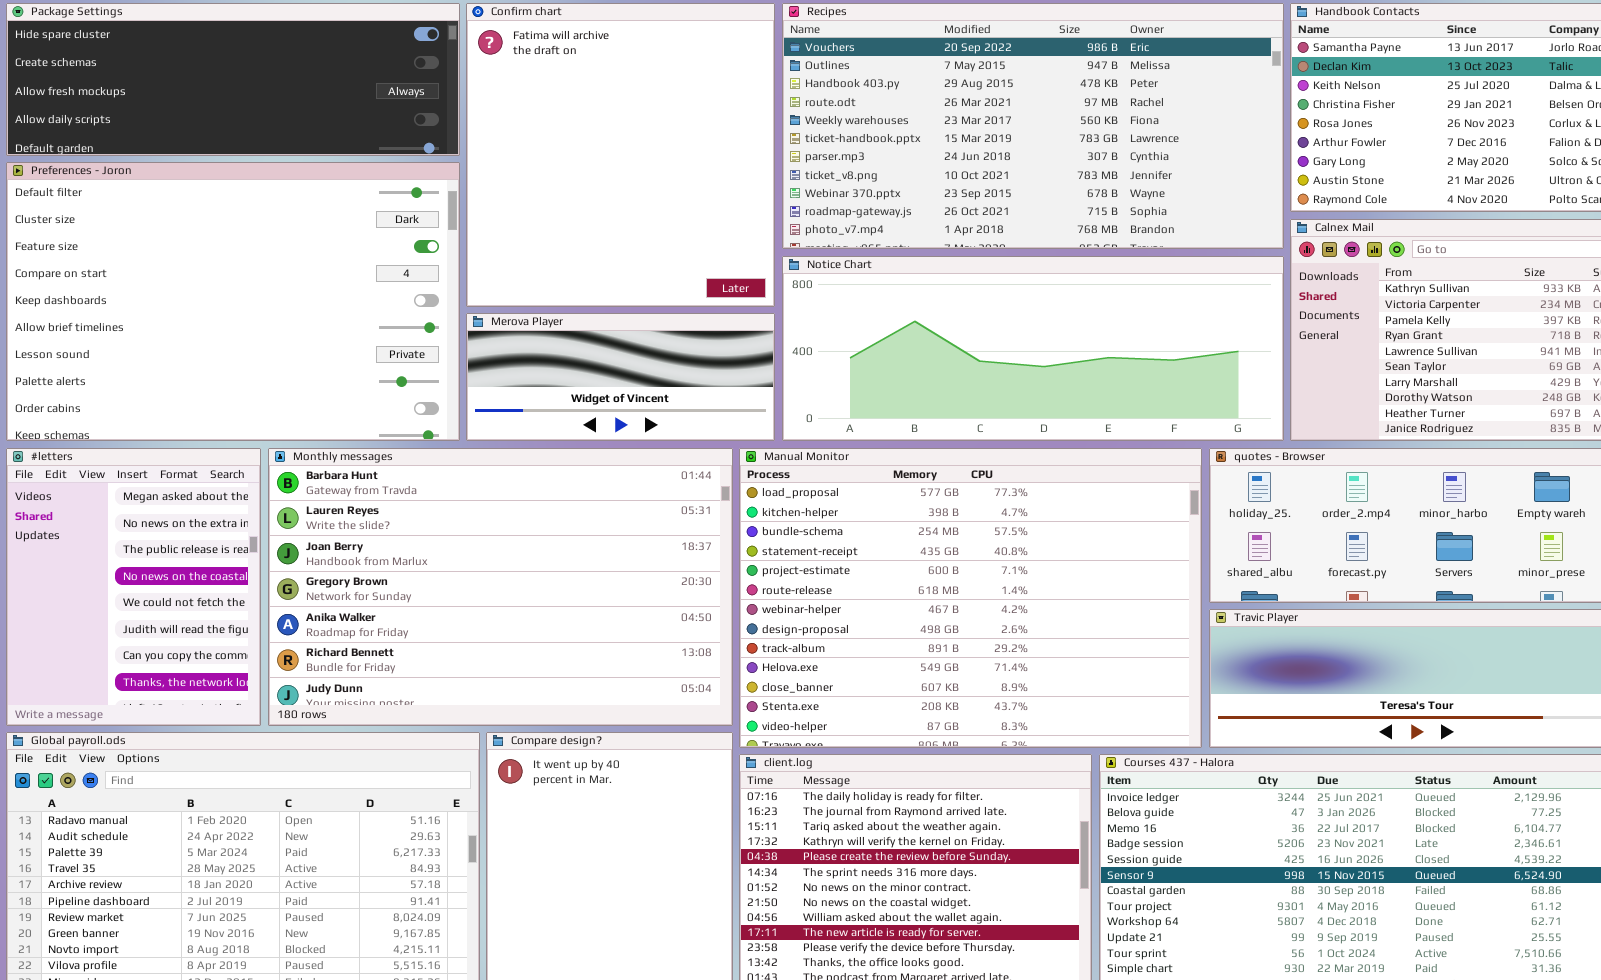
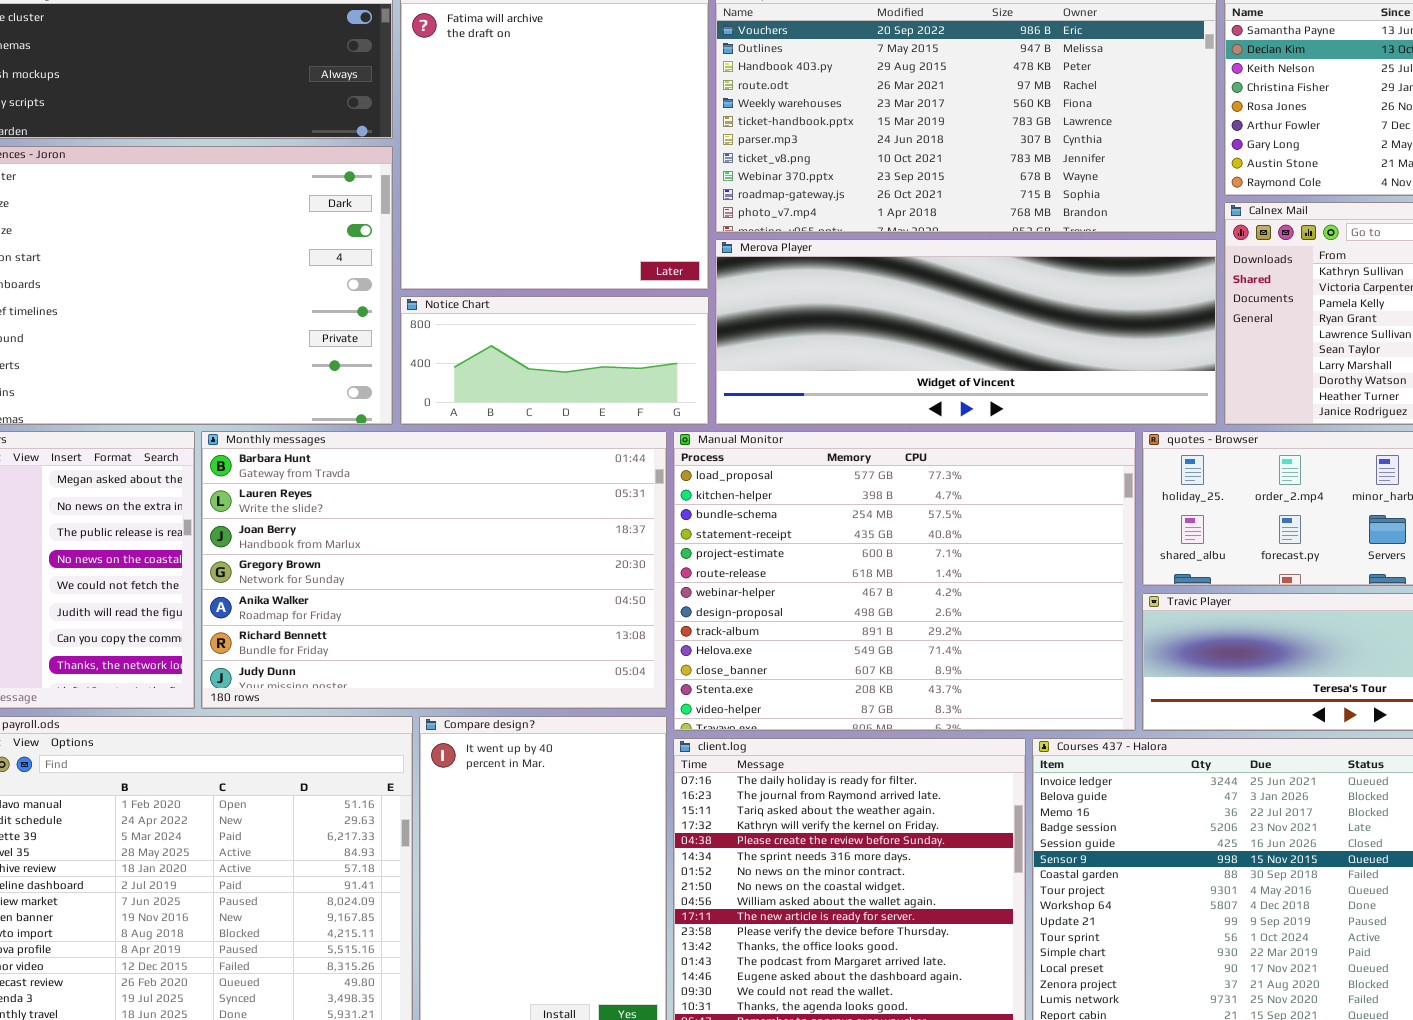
Notice Chart: [782,256,1284,441] -> [400,296,709,425], moved, resized
Merova Player: [466,313,775,441] -> [715,239,1217,425], moved, resized

